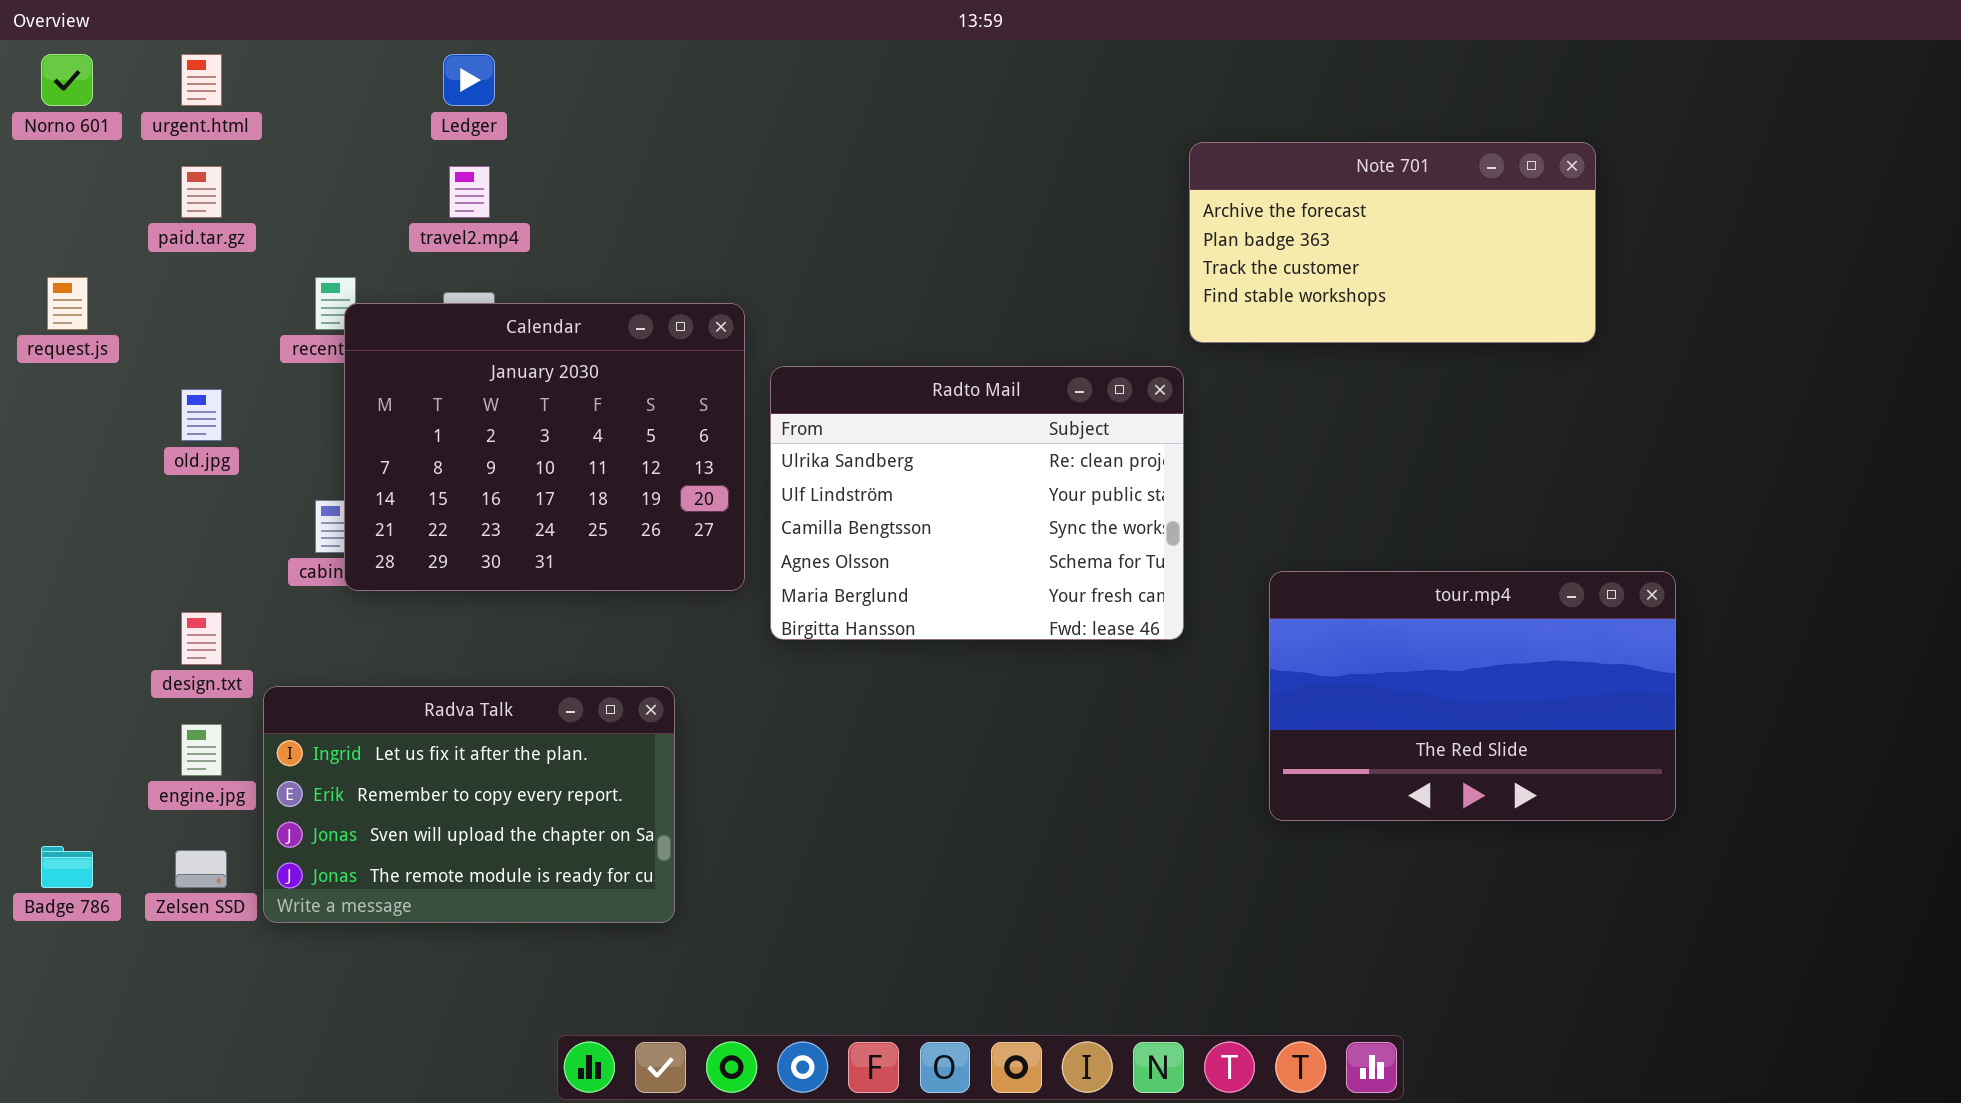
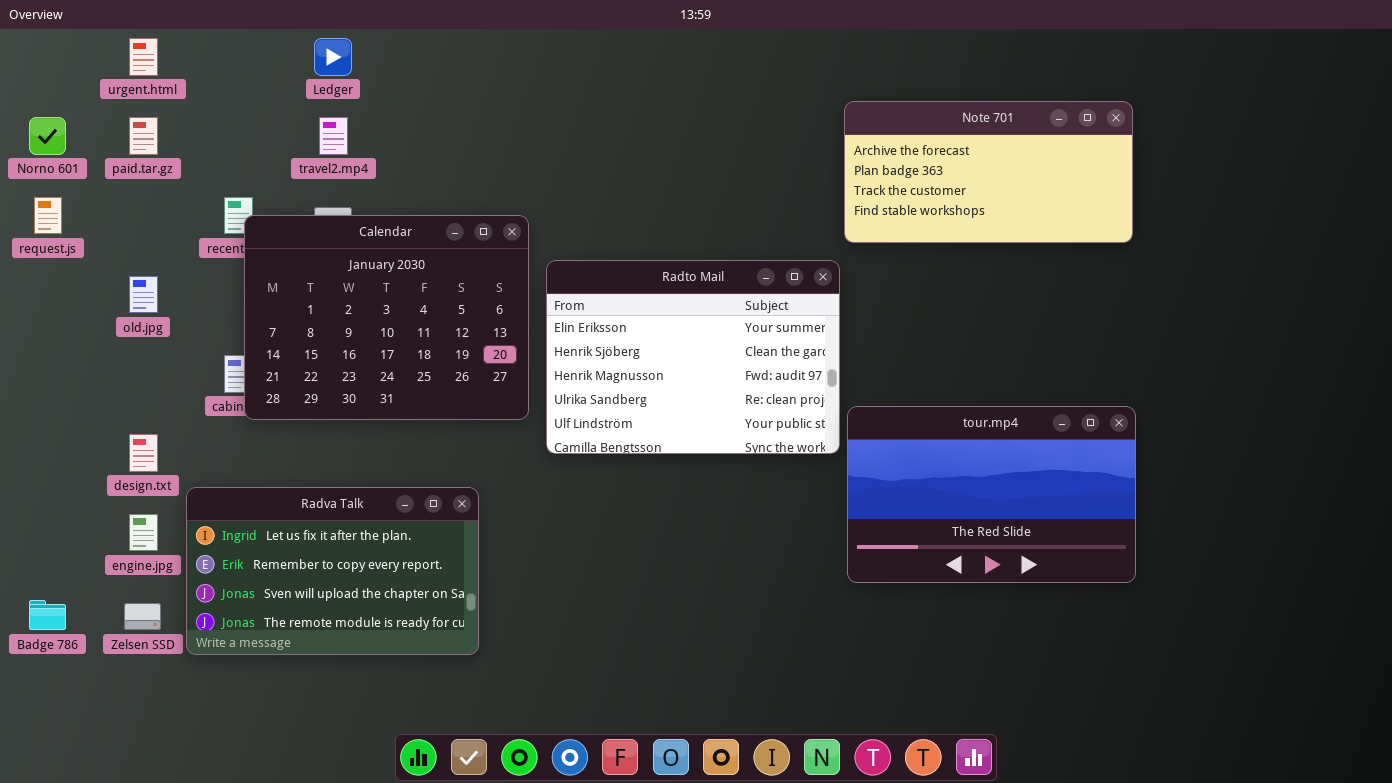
Norno 601: [41,54,93,106] -> [29,117,66,155], moved
Radto Mail: [770,366,1184,640] -> [546,260,840,454], scrolled up 3 rows
tour.mp4: [1269,571,1676,821] -> [847,406,1136,583], moved

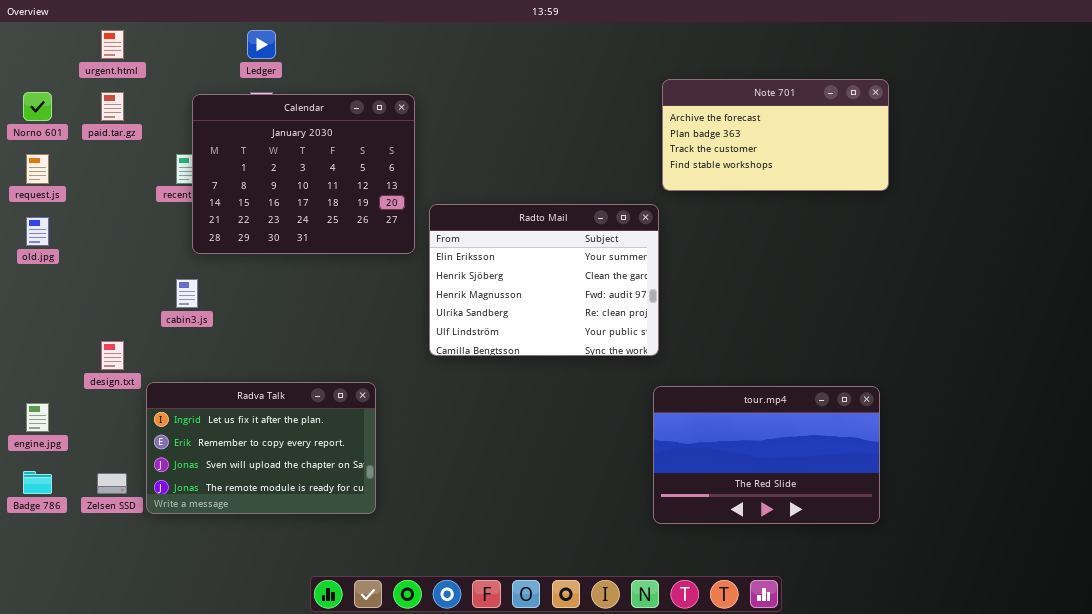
Calendar: [244,215,529,420] -> [192,94,415,254], moved
old.jpg: [129,276,158,313] -> [26,217,49,246], moved
tour.mp4: [847,406,1136,583] -> [653,386,880,524], moved
engine.jpg: [129,514,158,551] -> [26,403,49,432], moved

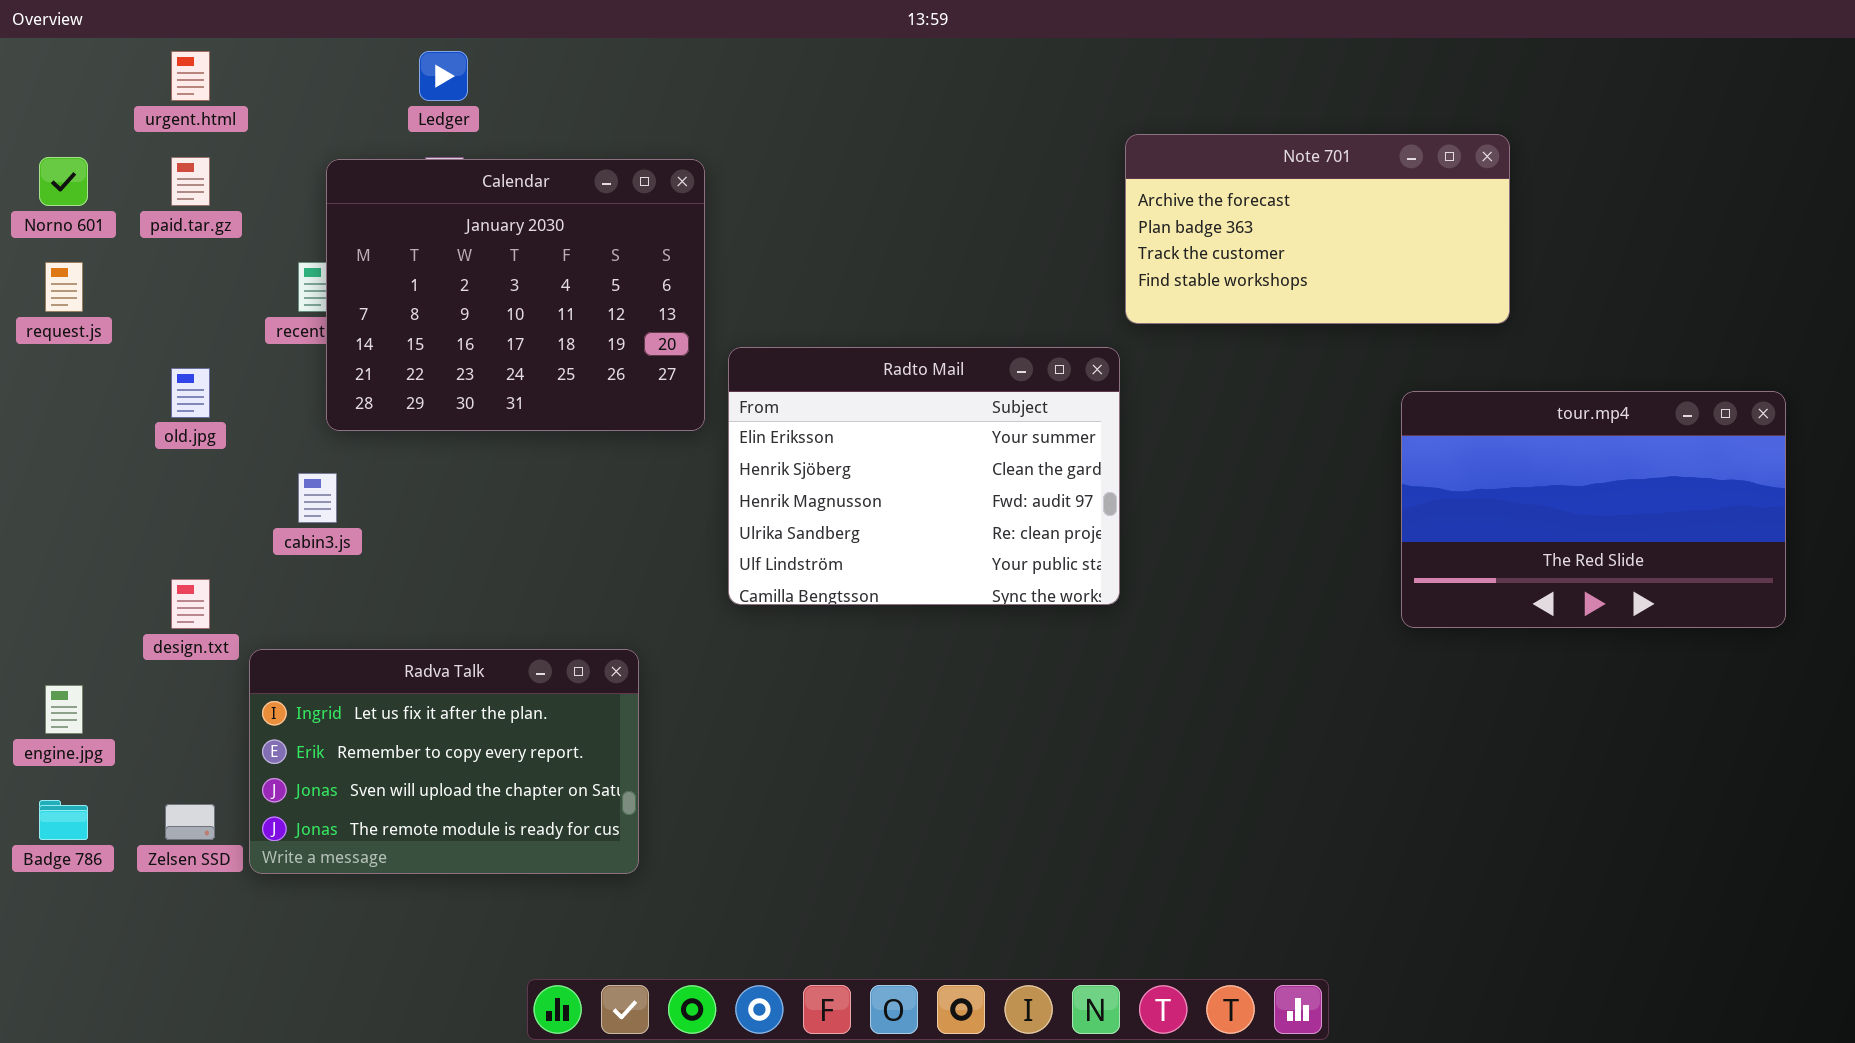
old.jpg: [26,217,49,246] -> [171,368,210,418], moved
tour.mp4: [653,386,880,524] -> [1401,391,1786,628], moved

